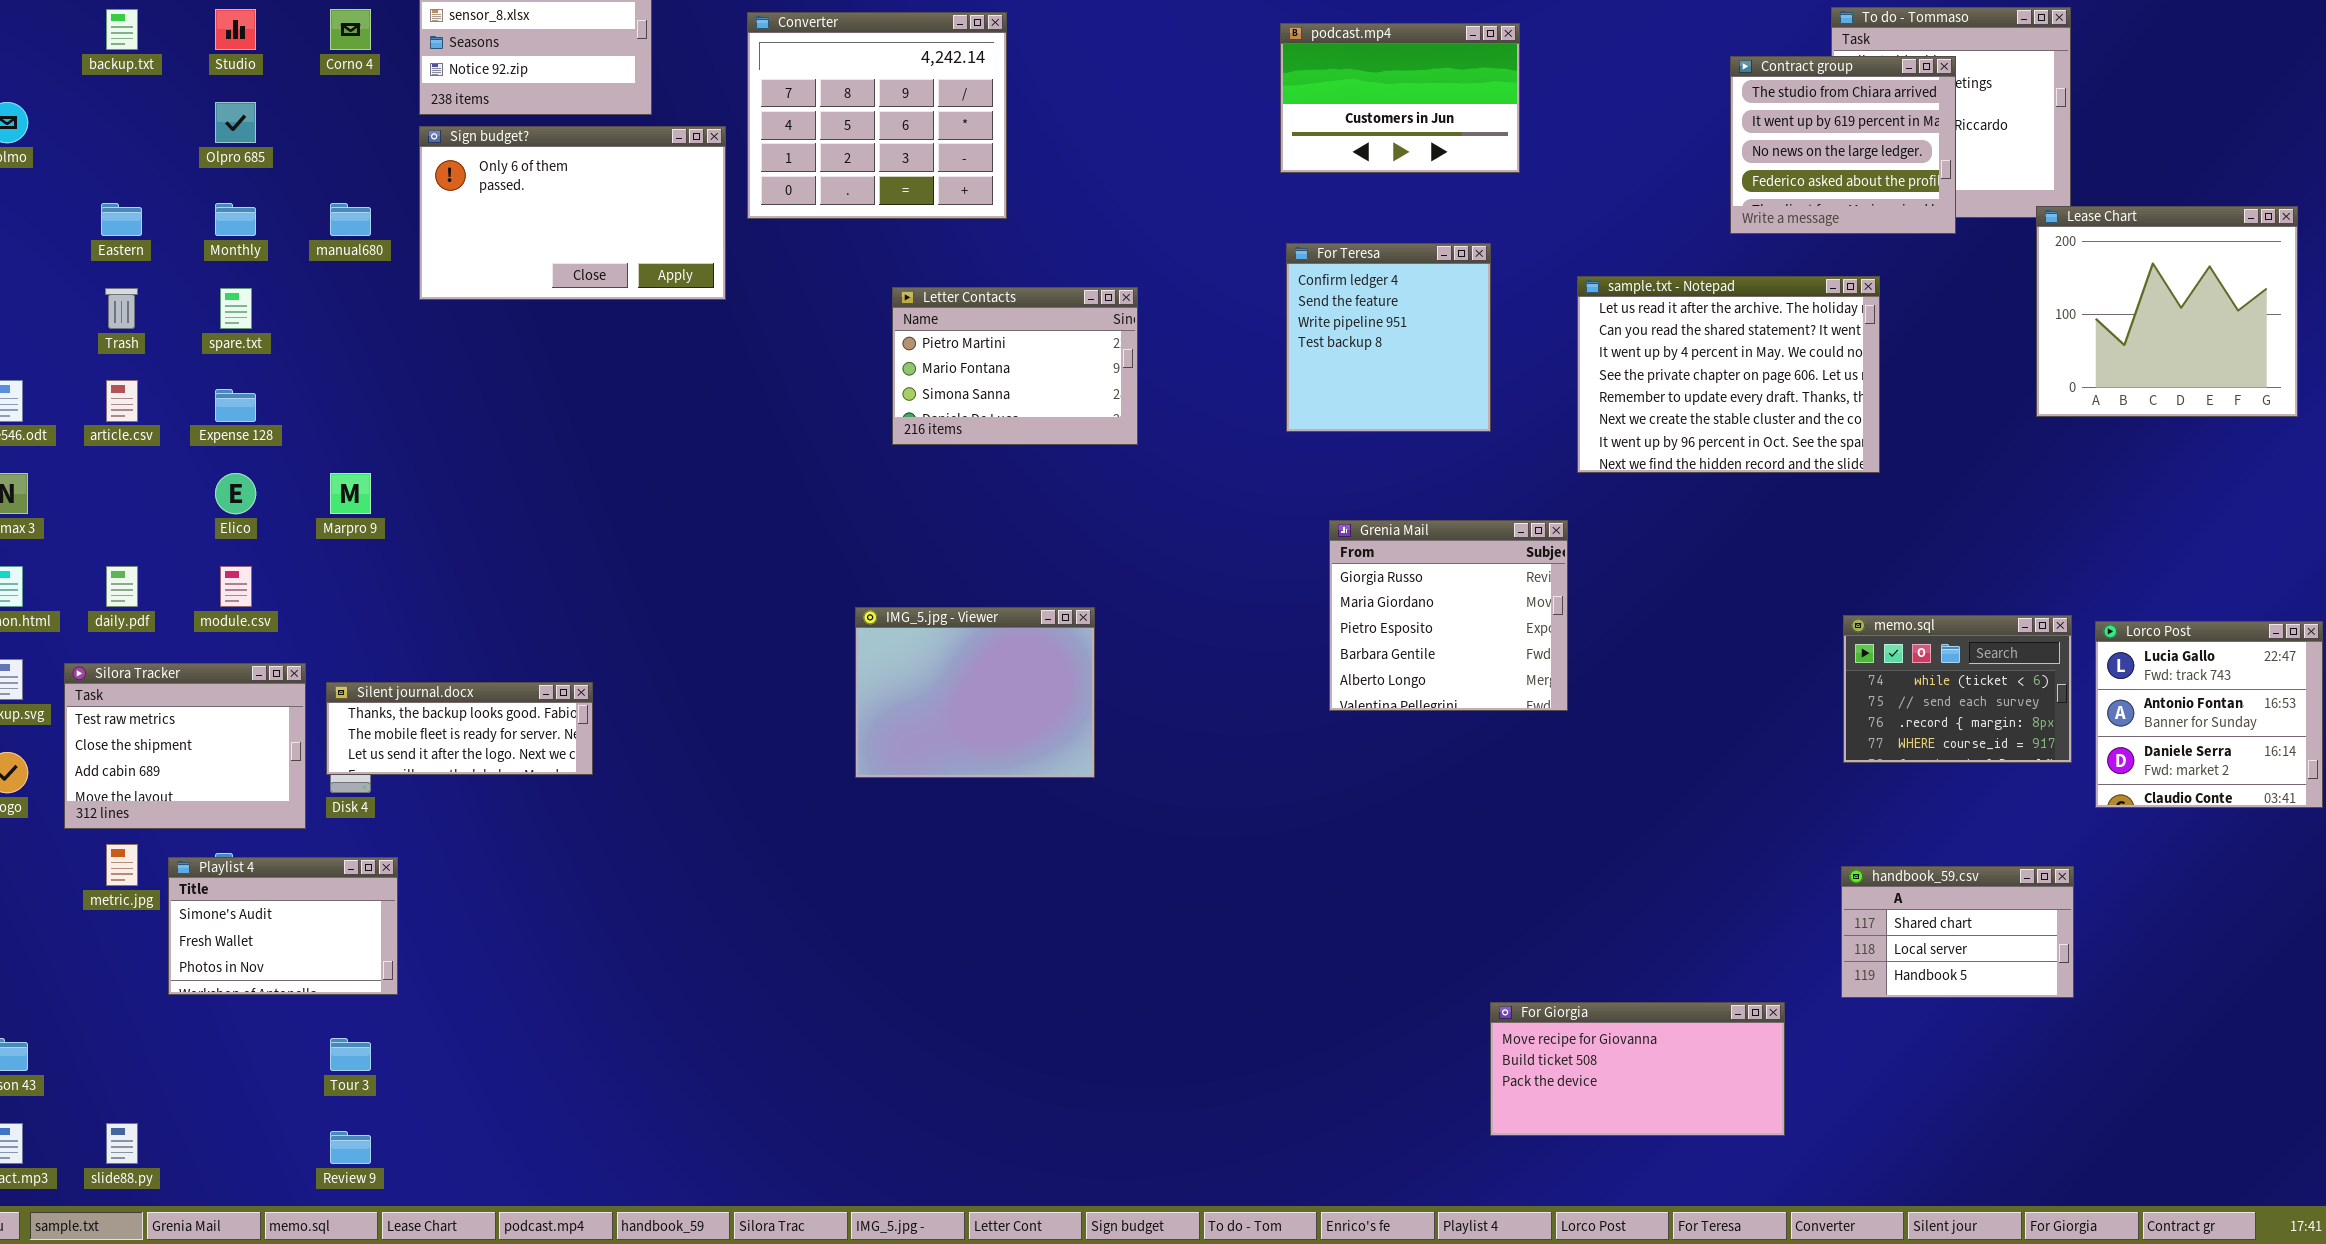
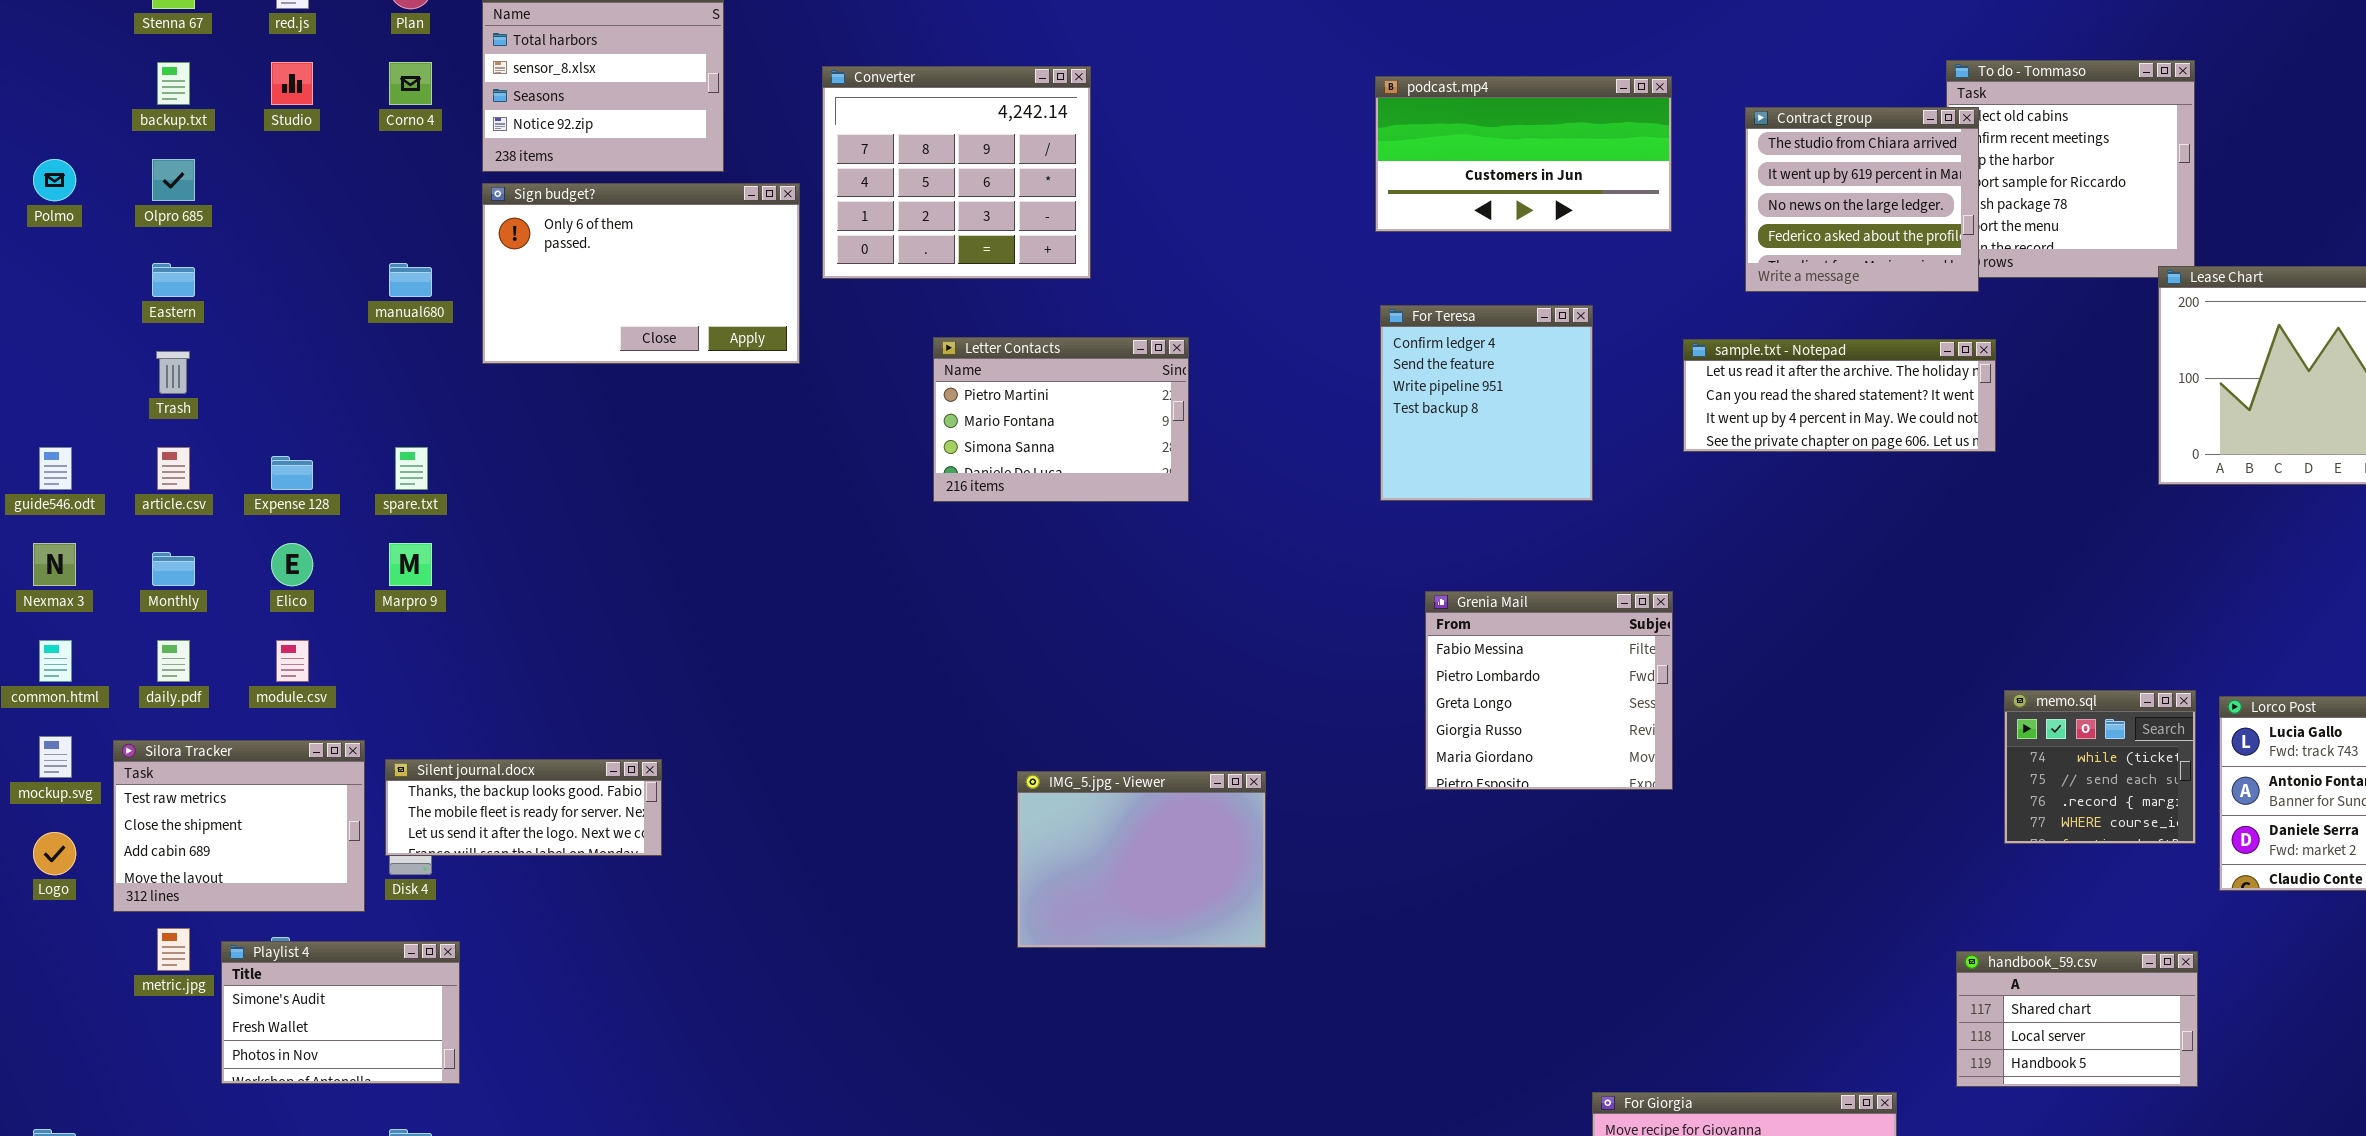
podcast.mp4: [1280,23,1520,173] -> [1375,76,1672,232], resized
Contract group: [1730,56,1956,234] -> [1745,107,1979,292], moved
Olpro 685: [215,102,256,143] -> [152,159,195,201], moved
Monthly: [215,203,256,236] -> [152,552,195,586], moved
sample.txt - Notepad: [1577,276,1880,473] -> [1683,339,1996,452], resized
Letter Contacts: [892,287,1138,445] -> [933,337,1189,502], moved
spare.txt: [220,288,252,329] -> [395,447,428,490], moved
Grenia Mail: [1329,520,1568,711] -> [1425,591,1673,790], scrolled up 3 rows
IMG_5.jpg - Viewer: [855,607,1095,778] -> [1017,771,1266,948], moved
memo.sql: [1843,615,2072,763] -> [2004,690,2196,844], resized

